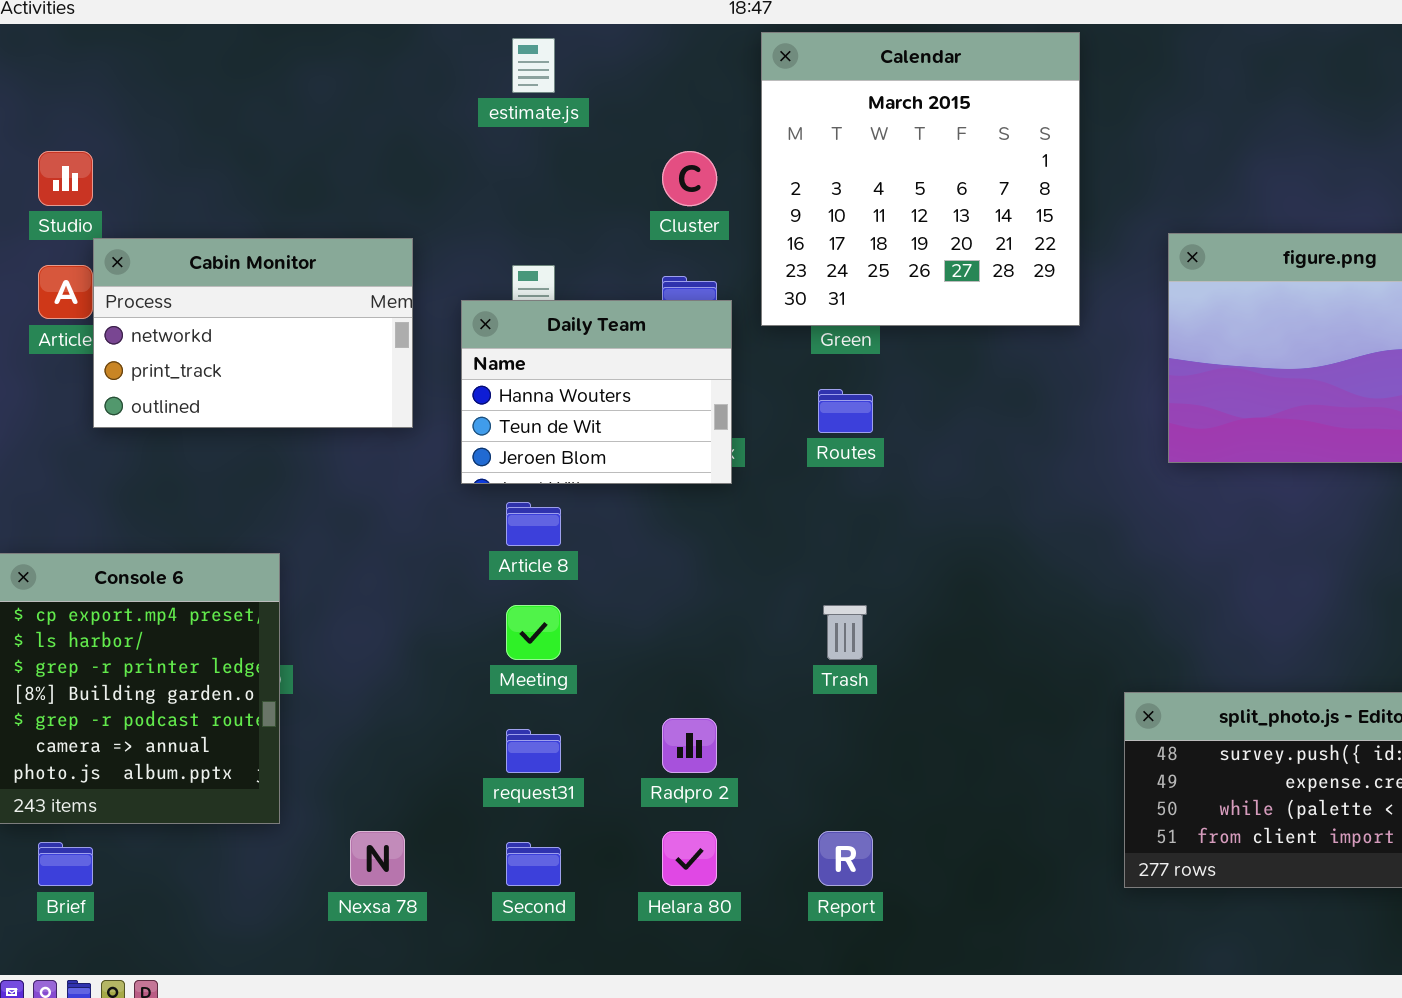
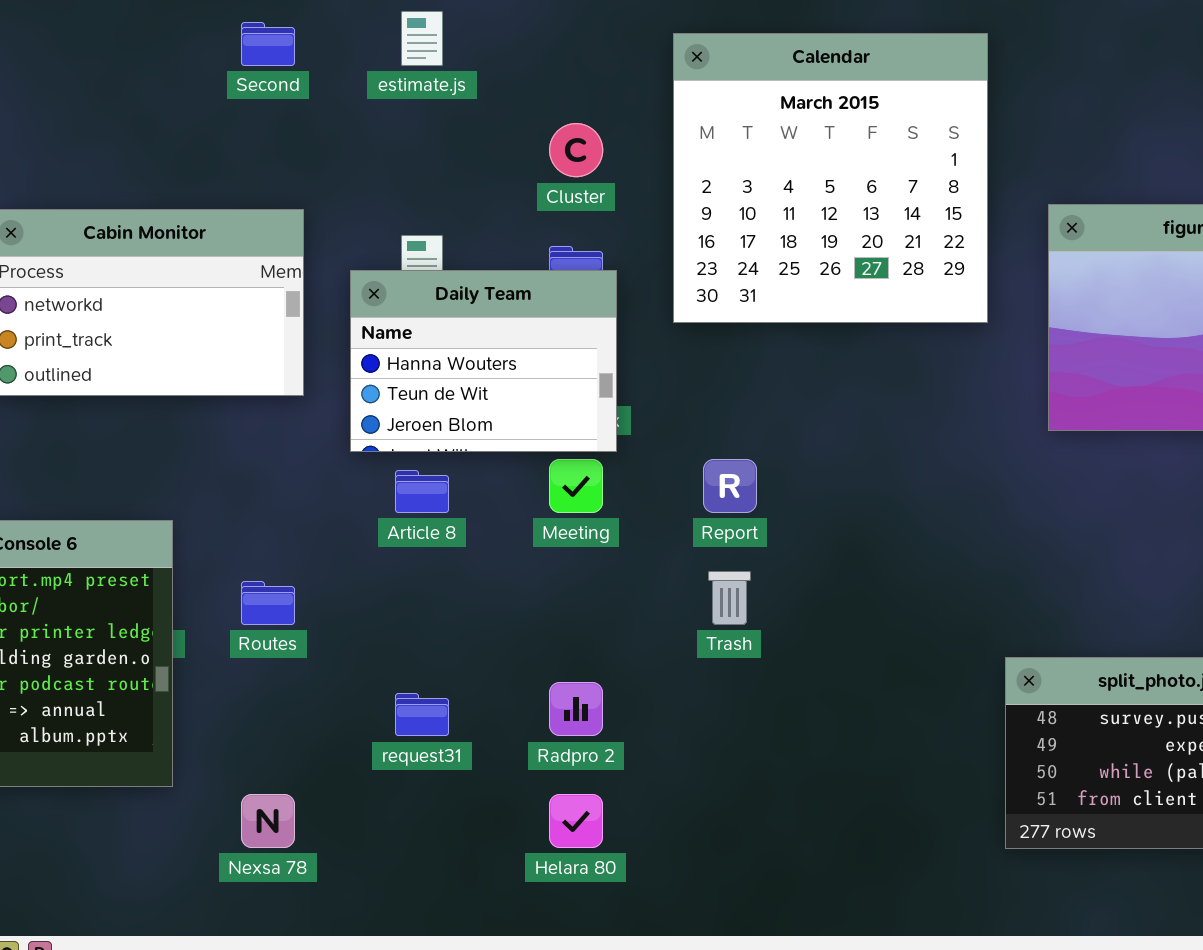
Calendar: [761,32,1080,326] -> [673,33,988,323], moved
Routes: [818,389,873,433] -> [241,581,295,625], moved
Meeting: [506,605,561,660] -> [549,459,603,513], moved
Report: [818,831,873,886] -> [703,459,757,513], moved
Second: [506,842,561,886] -> [241,22,295,66], moved

